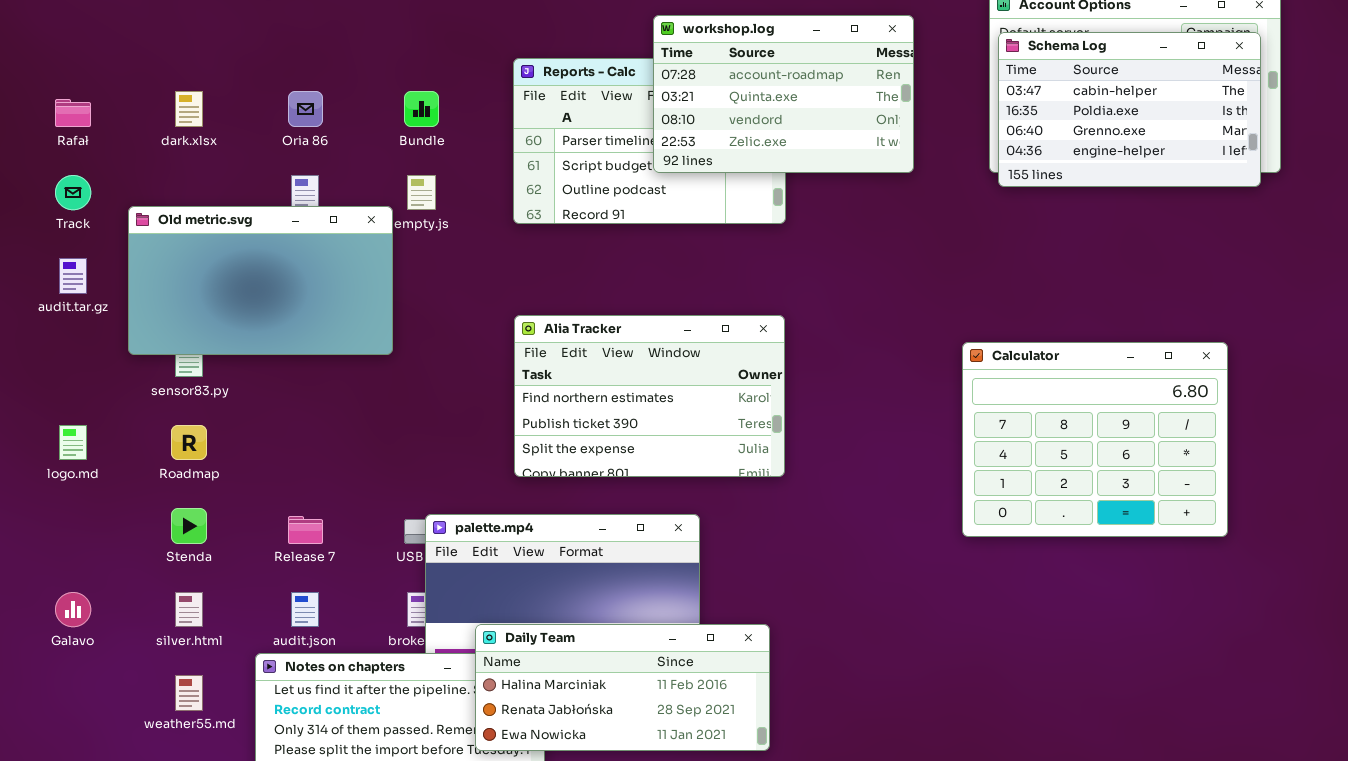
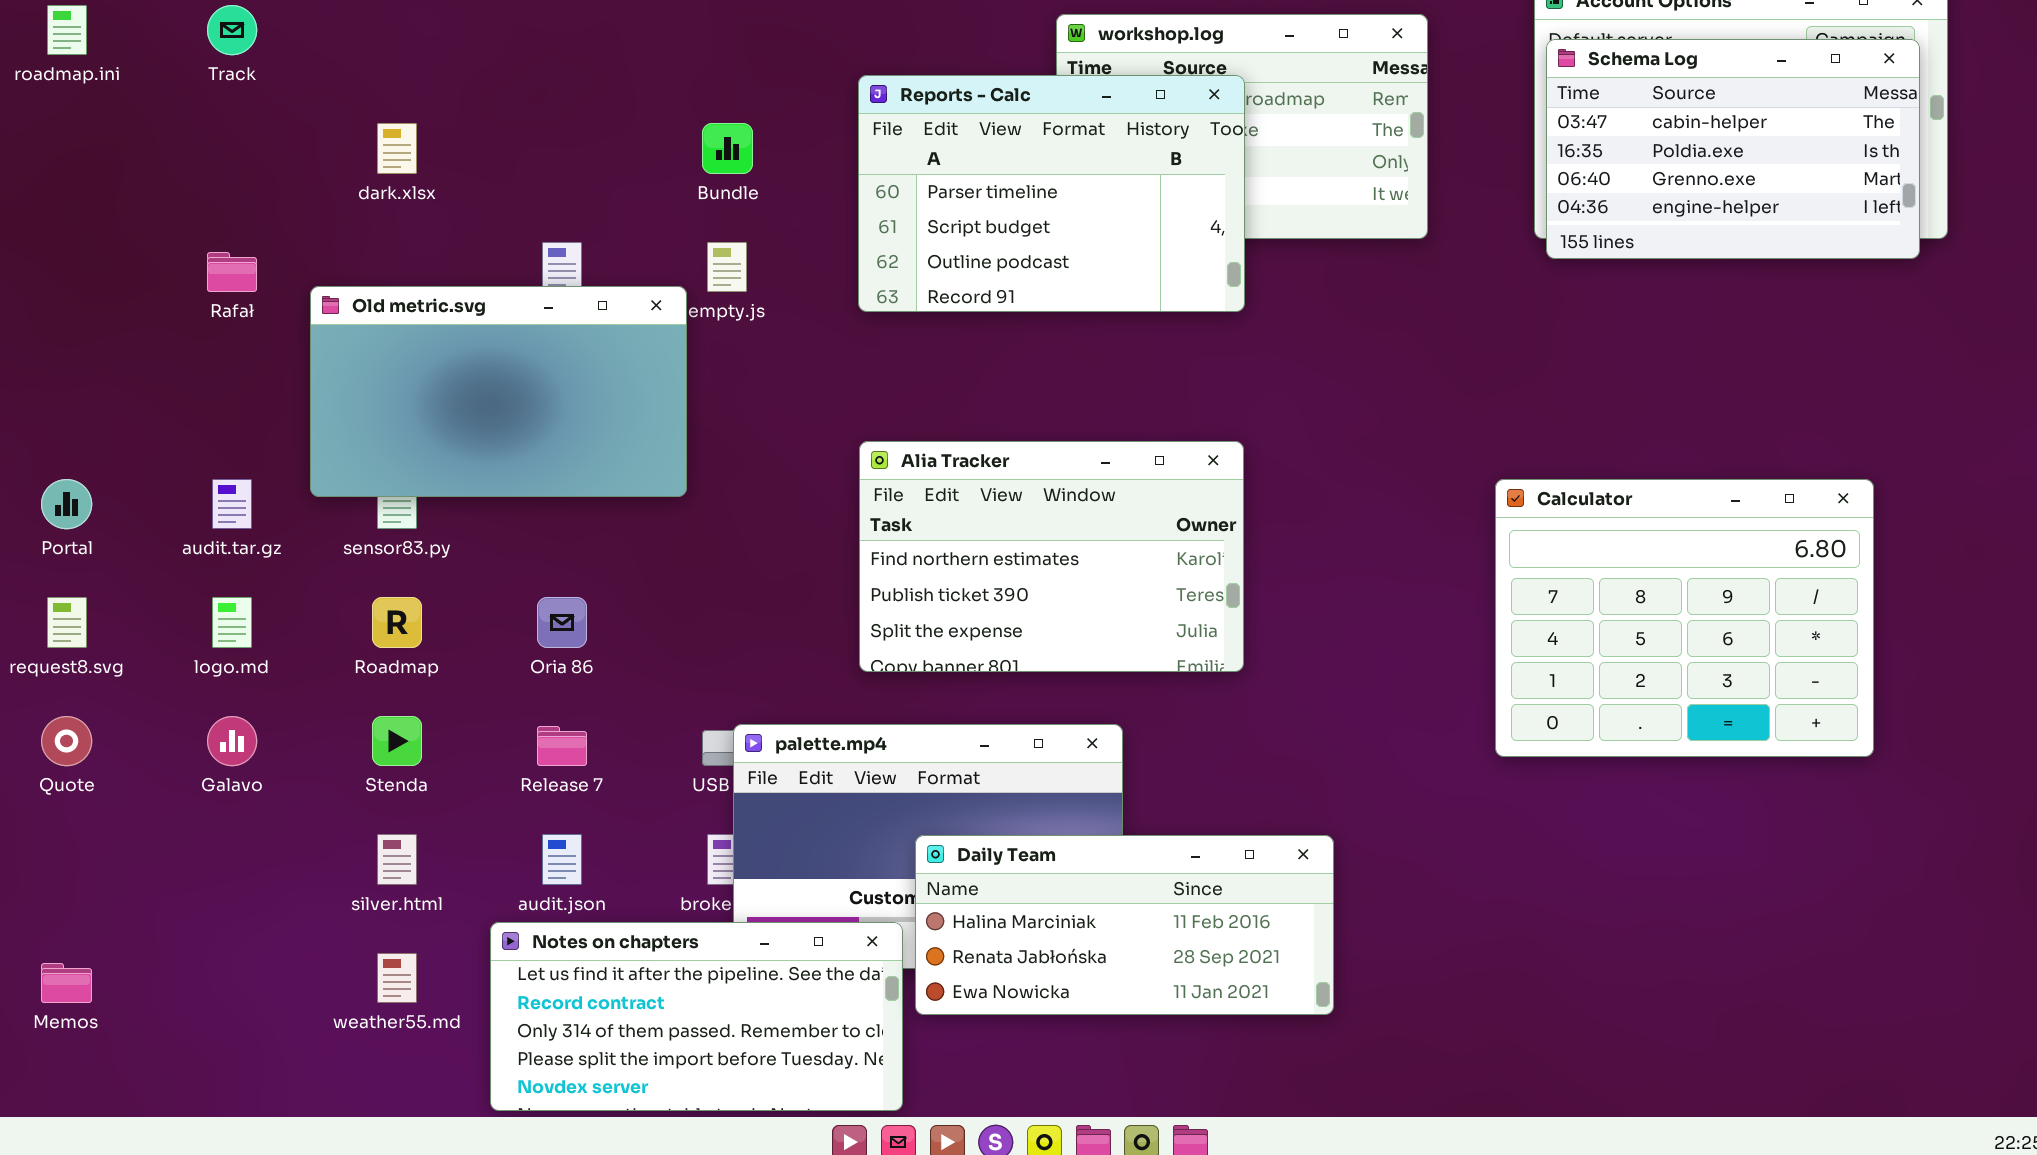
Reports - Calc: [513,58,786,224] -> [858,75,1245,312], raised
Oria 86: [288,91,323,127] -> [537,597,587,648], moved
Rafał: [55,99,91,127] -> [207,252,257,292], moved
Track: [55,175,91,210] -> [207,5,257,55], moved
audit.tar.gz: [59,258,87,294] -> [212,479,252,529], moved
Galavo: [55,592,91,627] -> [207,716,257,766], moved
Daily Team: [475,624,770,751] -> [915,835,1334,1015], moved

